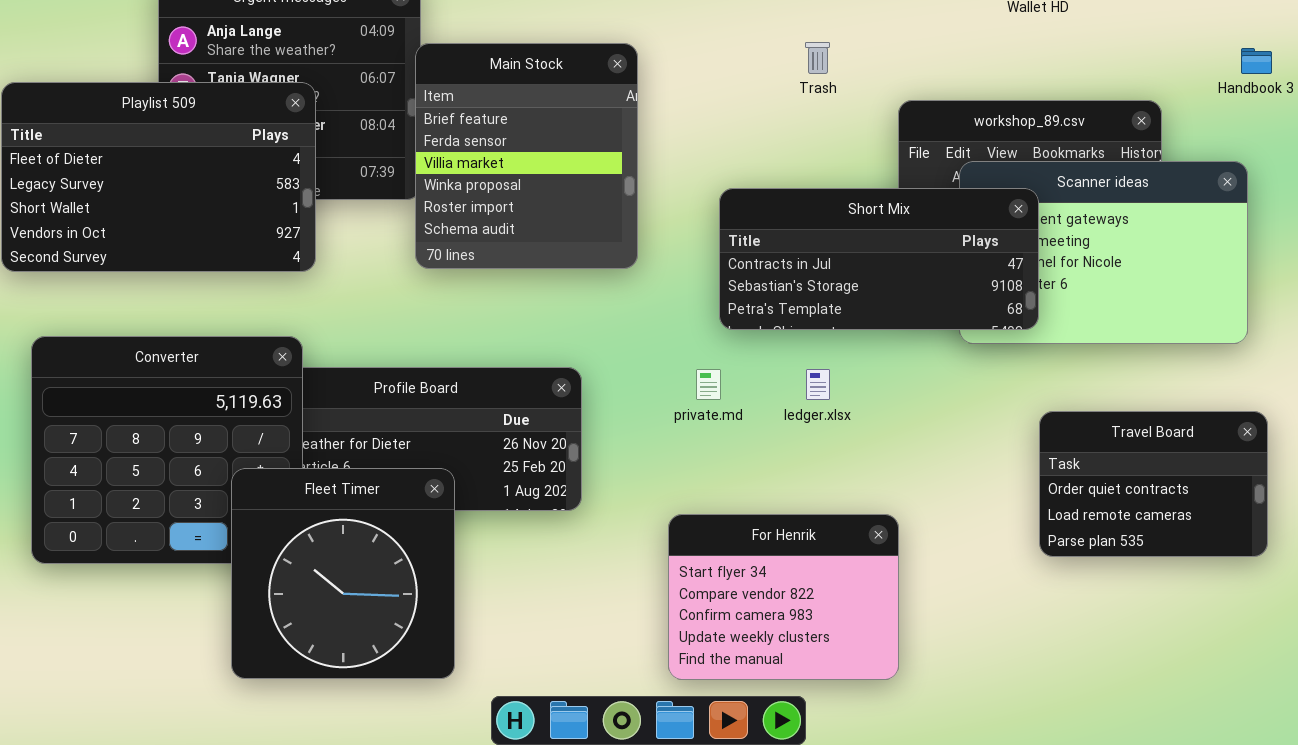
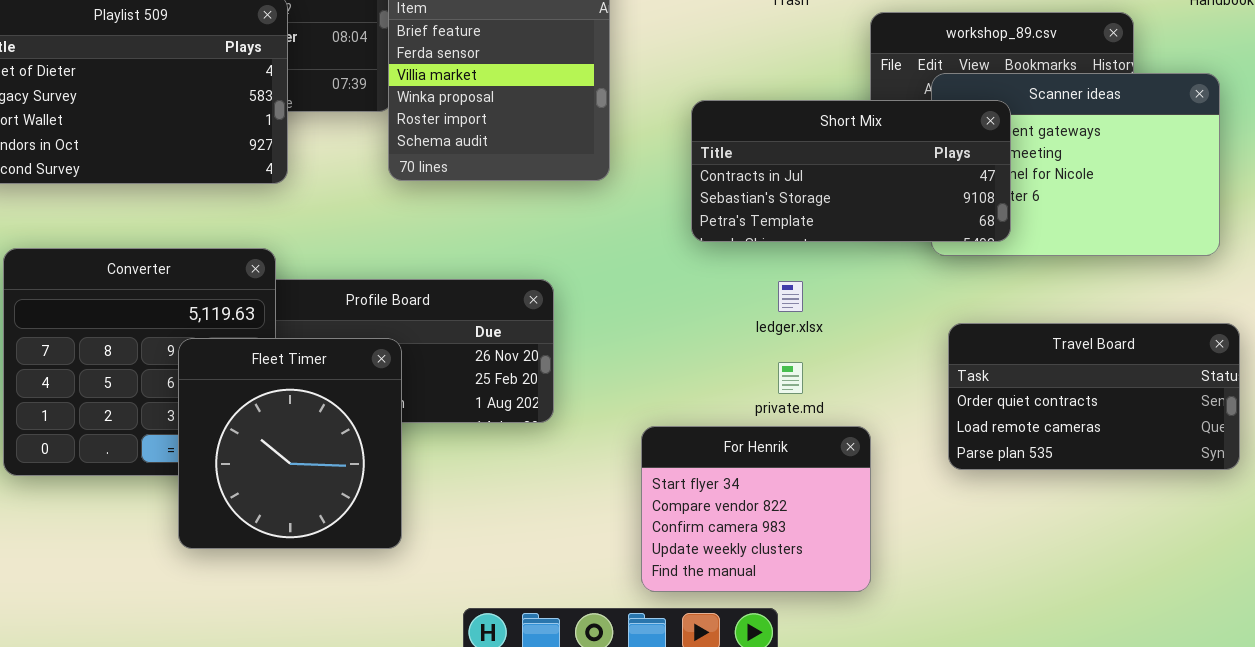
private.md: [696,369,721,400] -> [778,362,803,394], moved
Travel Board: [1039,411,1268,557] -> [948,323,1240,470], resized
Fleet Timer: [231,468,455,679] -> [178,338,402,549], moved

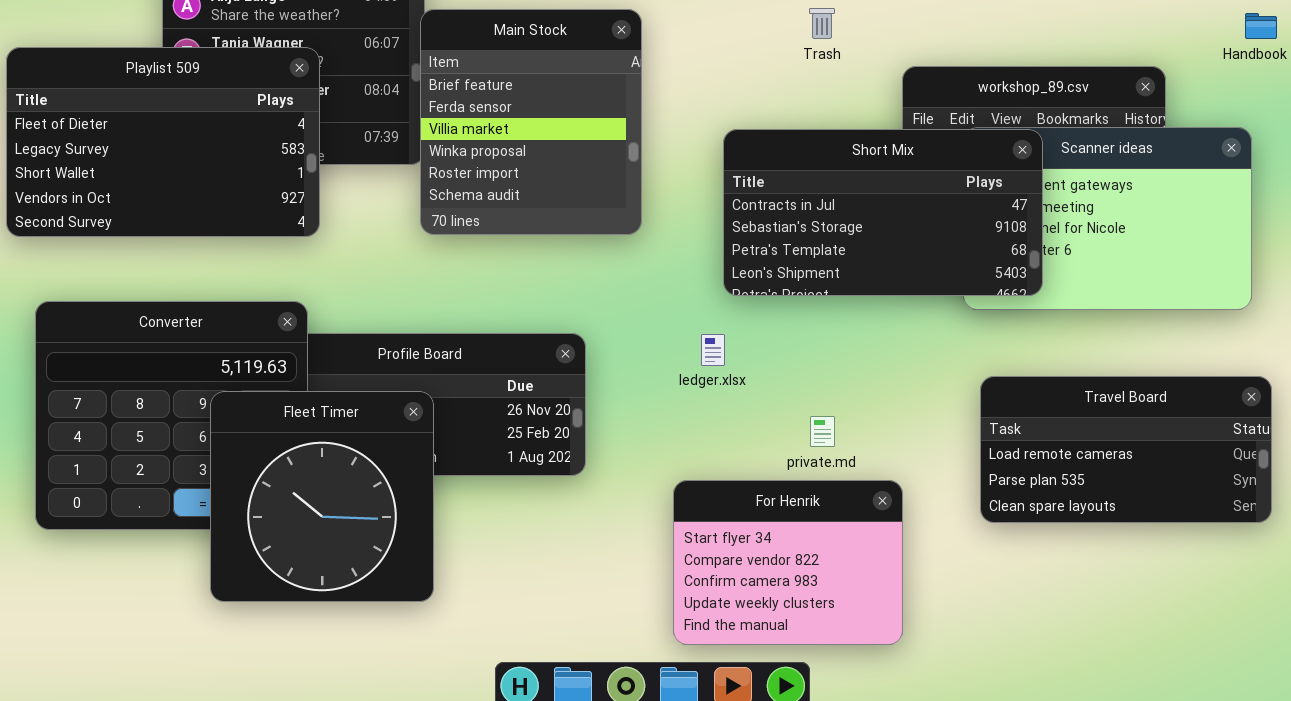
Short Mix: [691,100,1011,242] -> [723,129,1043,296], resized
ledger.xlsx: [778,281,803,312] -> [701,334,725,366], moved
Travel Board: [948,323,1240,470] -> [980,376,1272,523], scrolled down 1 row

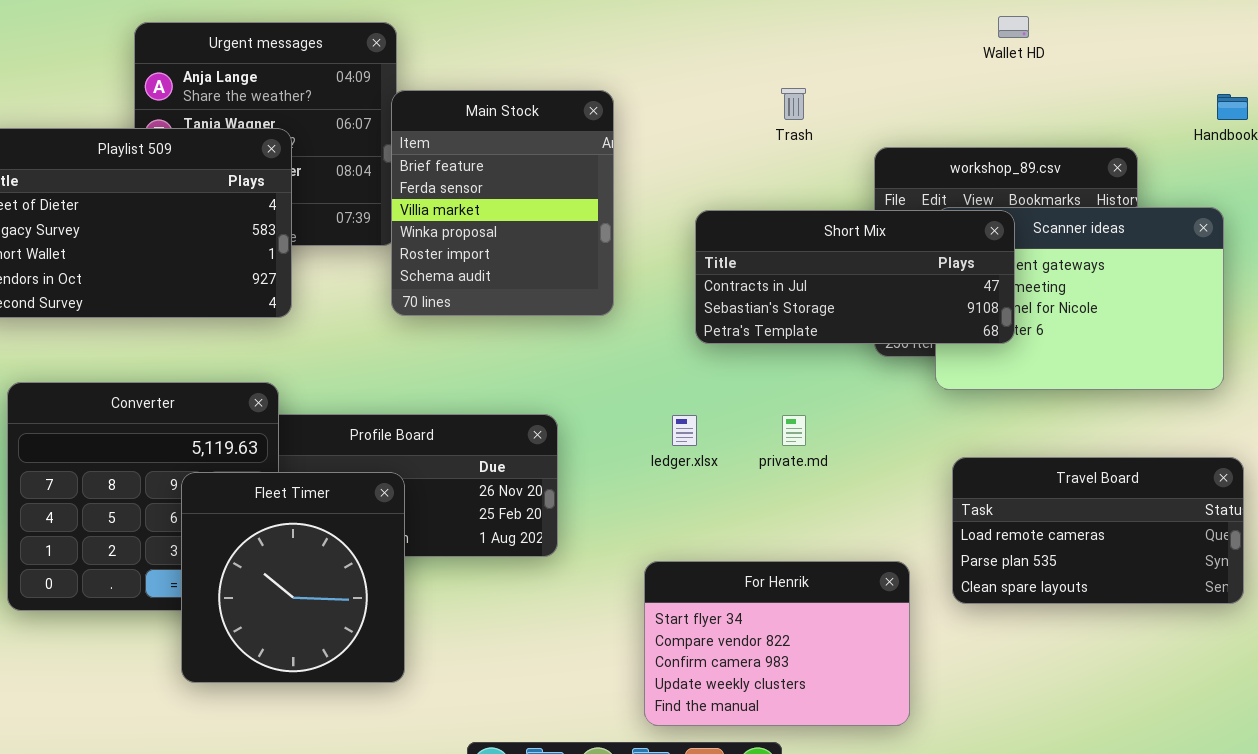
Short Mix: [723,129,1043,296] -> [695,210,1015,344], resized
private.md: [810,416,835,447] -> [782,415,806,446], moved
For Henrik: [673,480,903,645] -> [644,561,910,726], resized

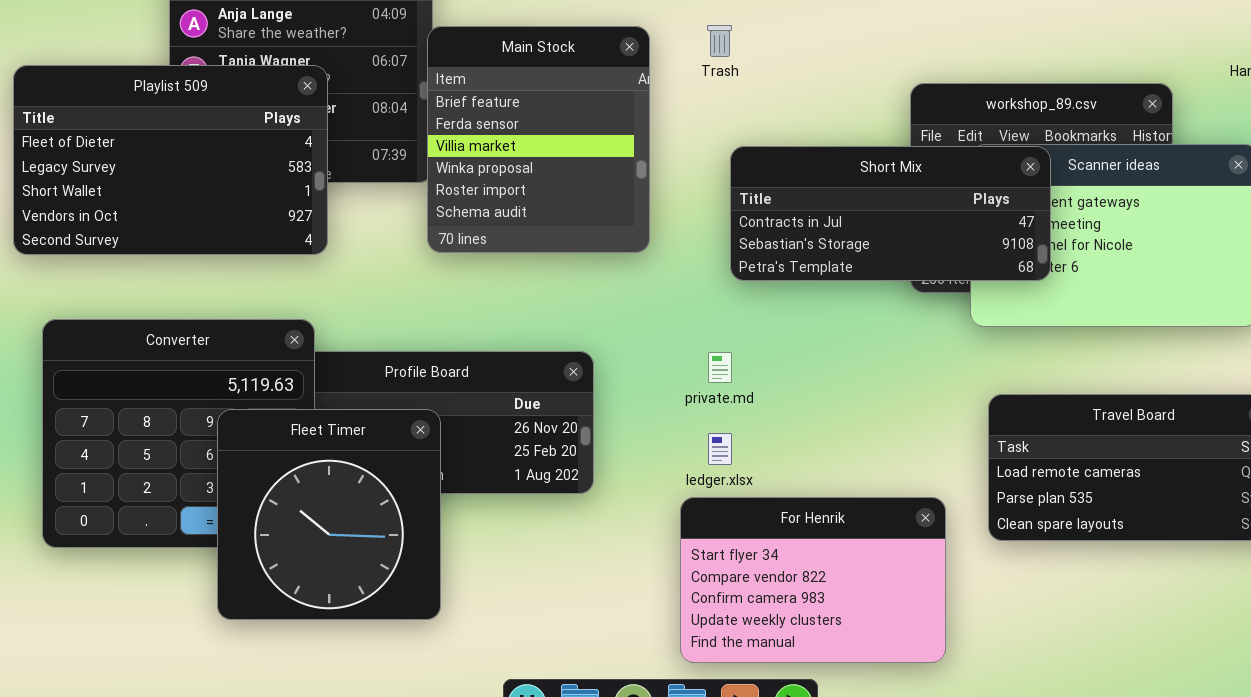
Trash: [781,88,806,120] -> [707,25,732,57], moved
ledger.xlsx: [672,415,697,446] -> [708,433,732,465], moved
private.md: [782,415,806,446] -> [708,352,732,383], moved

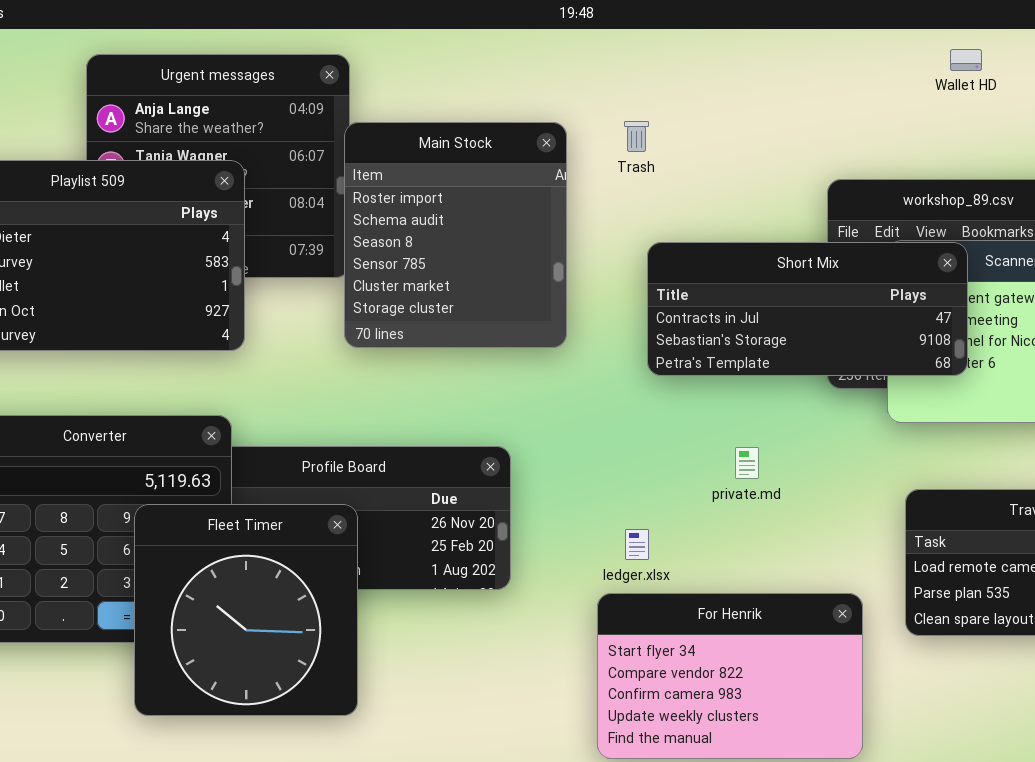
Main Stock: [427,26,650,253] -> [344,122,567,348], scrolled down 4 rows
private.md: [708,352,732,383] -> [735,447,759,479], moved

